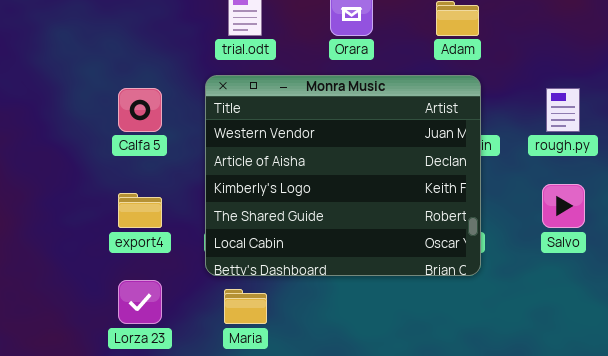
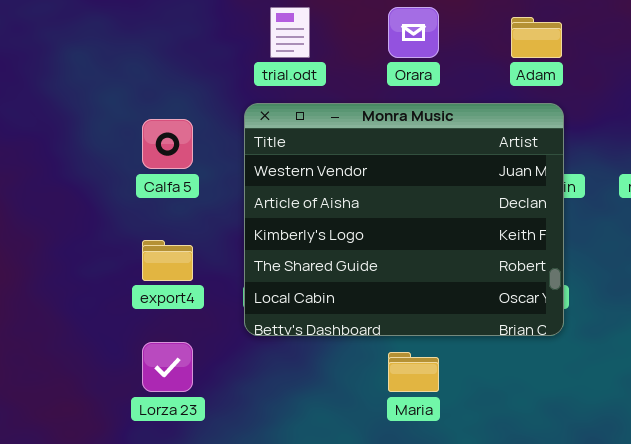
Maria: [224,289,267,324] -> [388,352,439,392], moved

